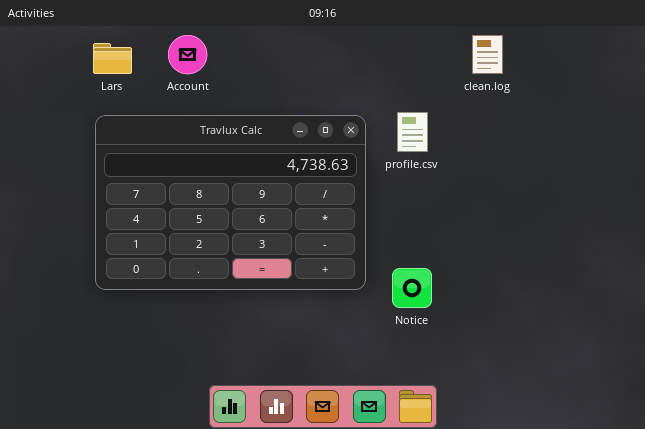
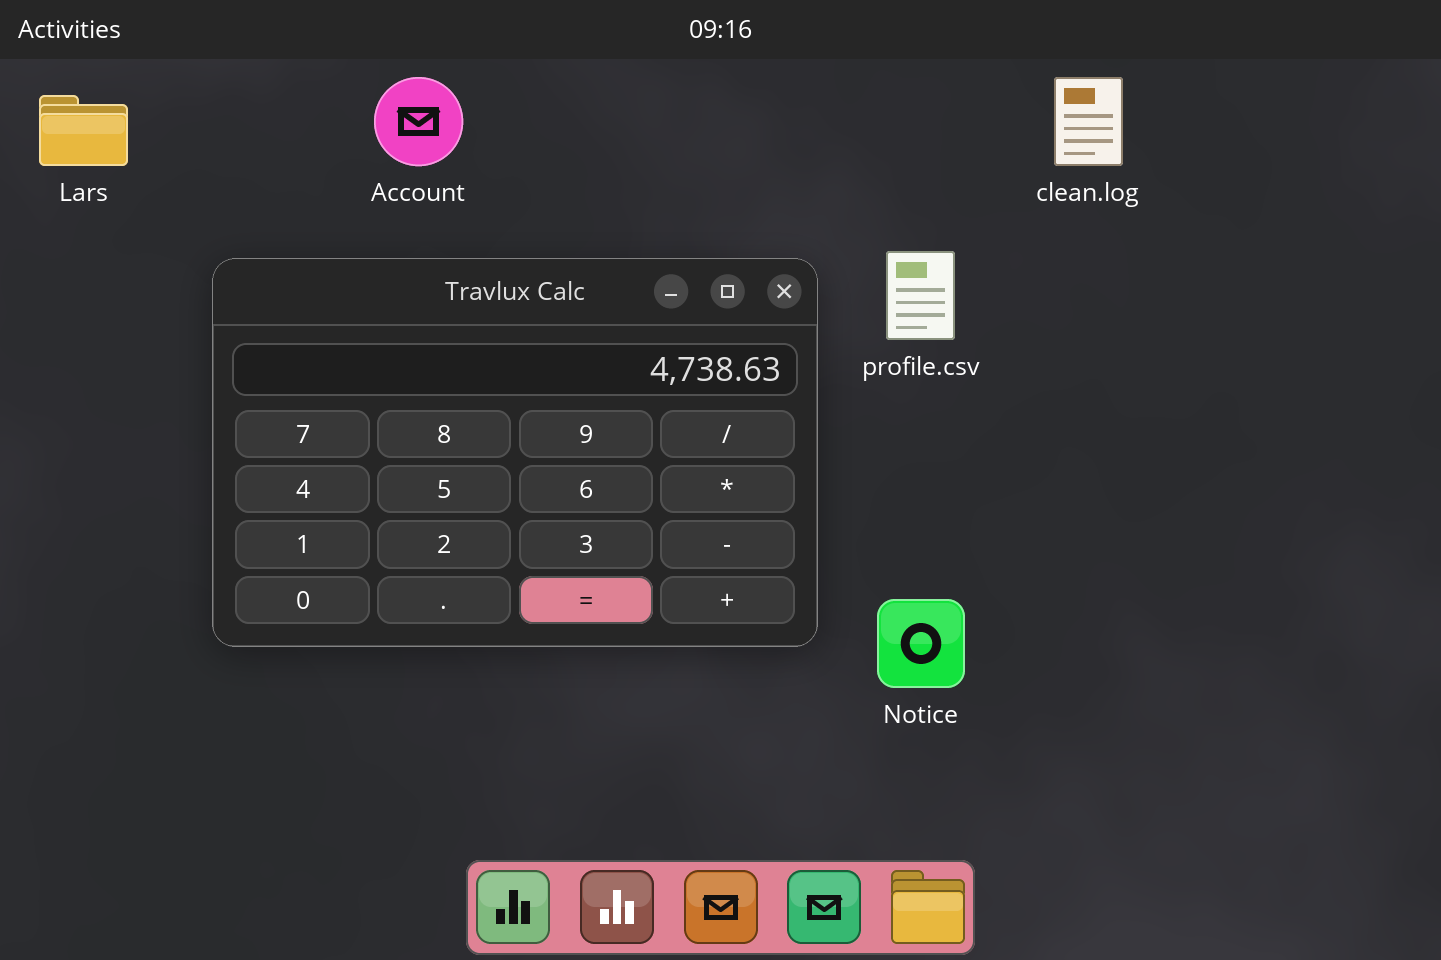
Lars: [93,43,132,74] -> [39,95,128,166], moved

